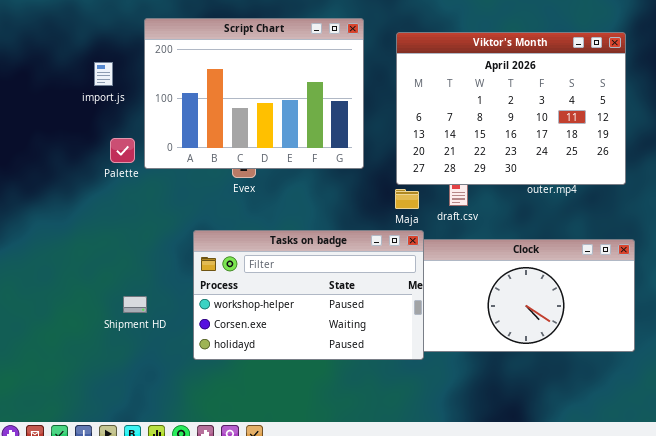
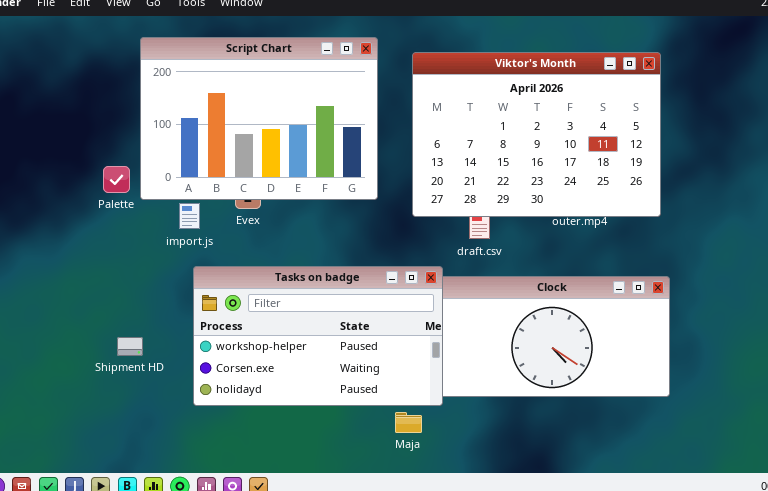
import.js: [94,62,113,86] -> [179,203,200,229], moved
Maja: [395,189,419,209] -> [395,412,422,433], moved

